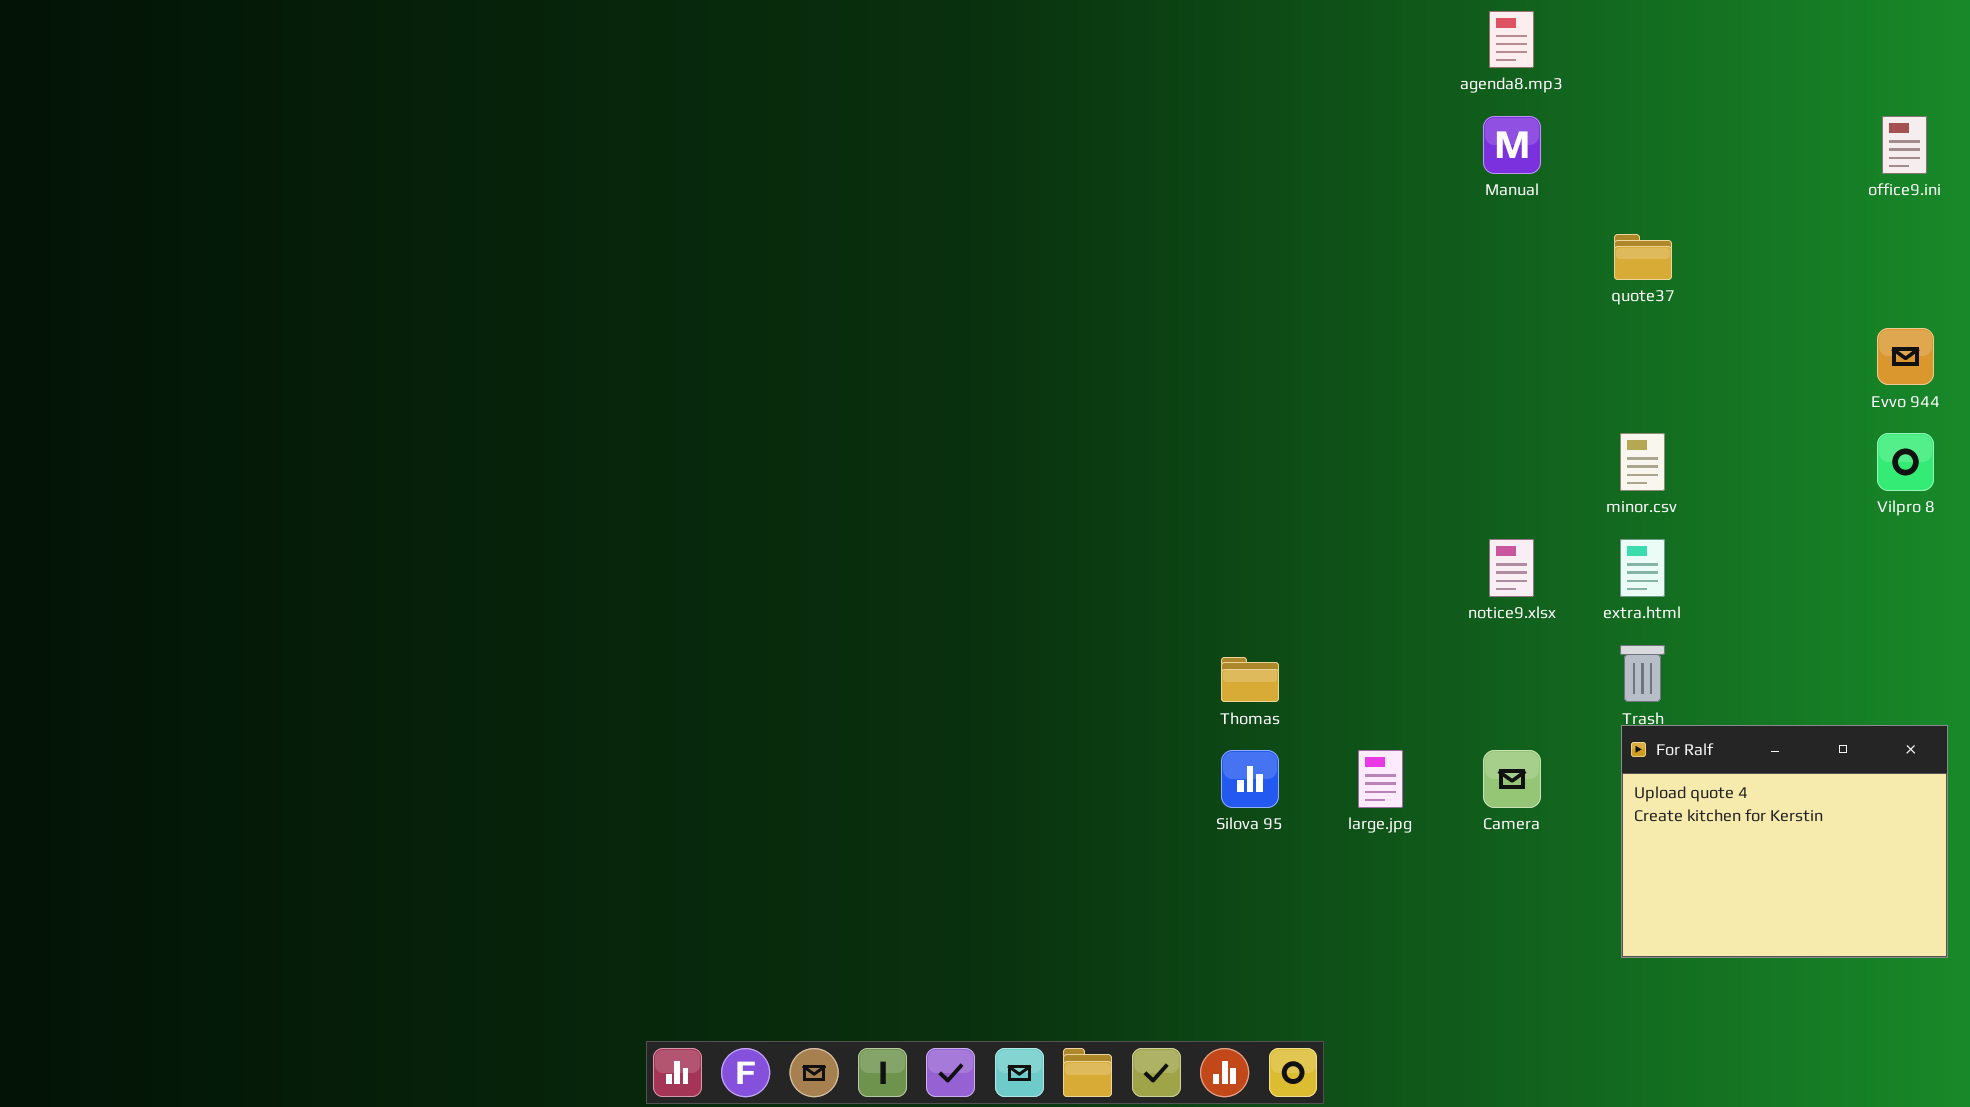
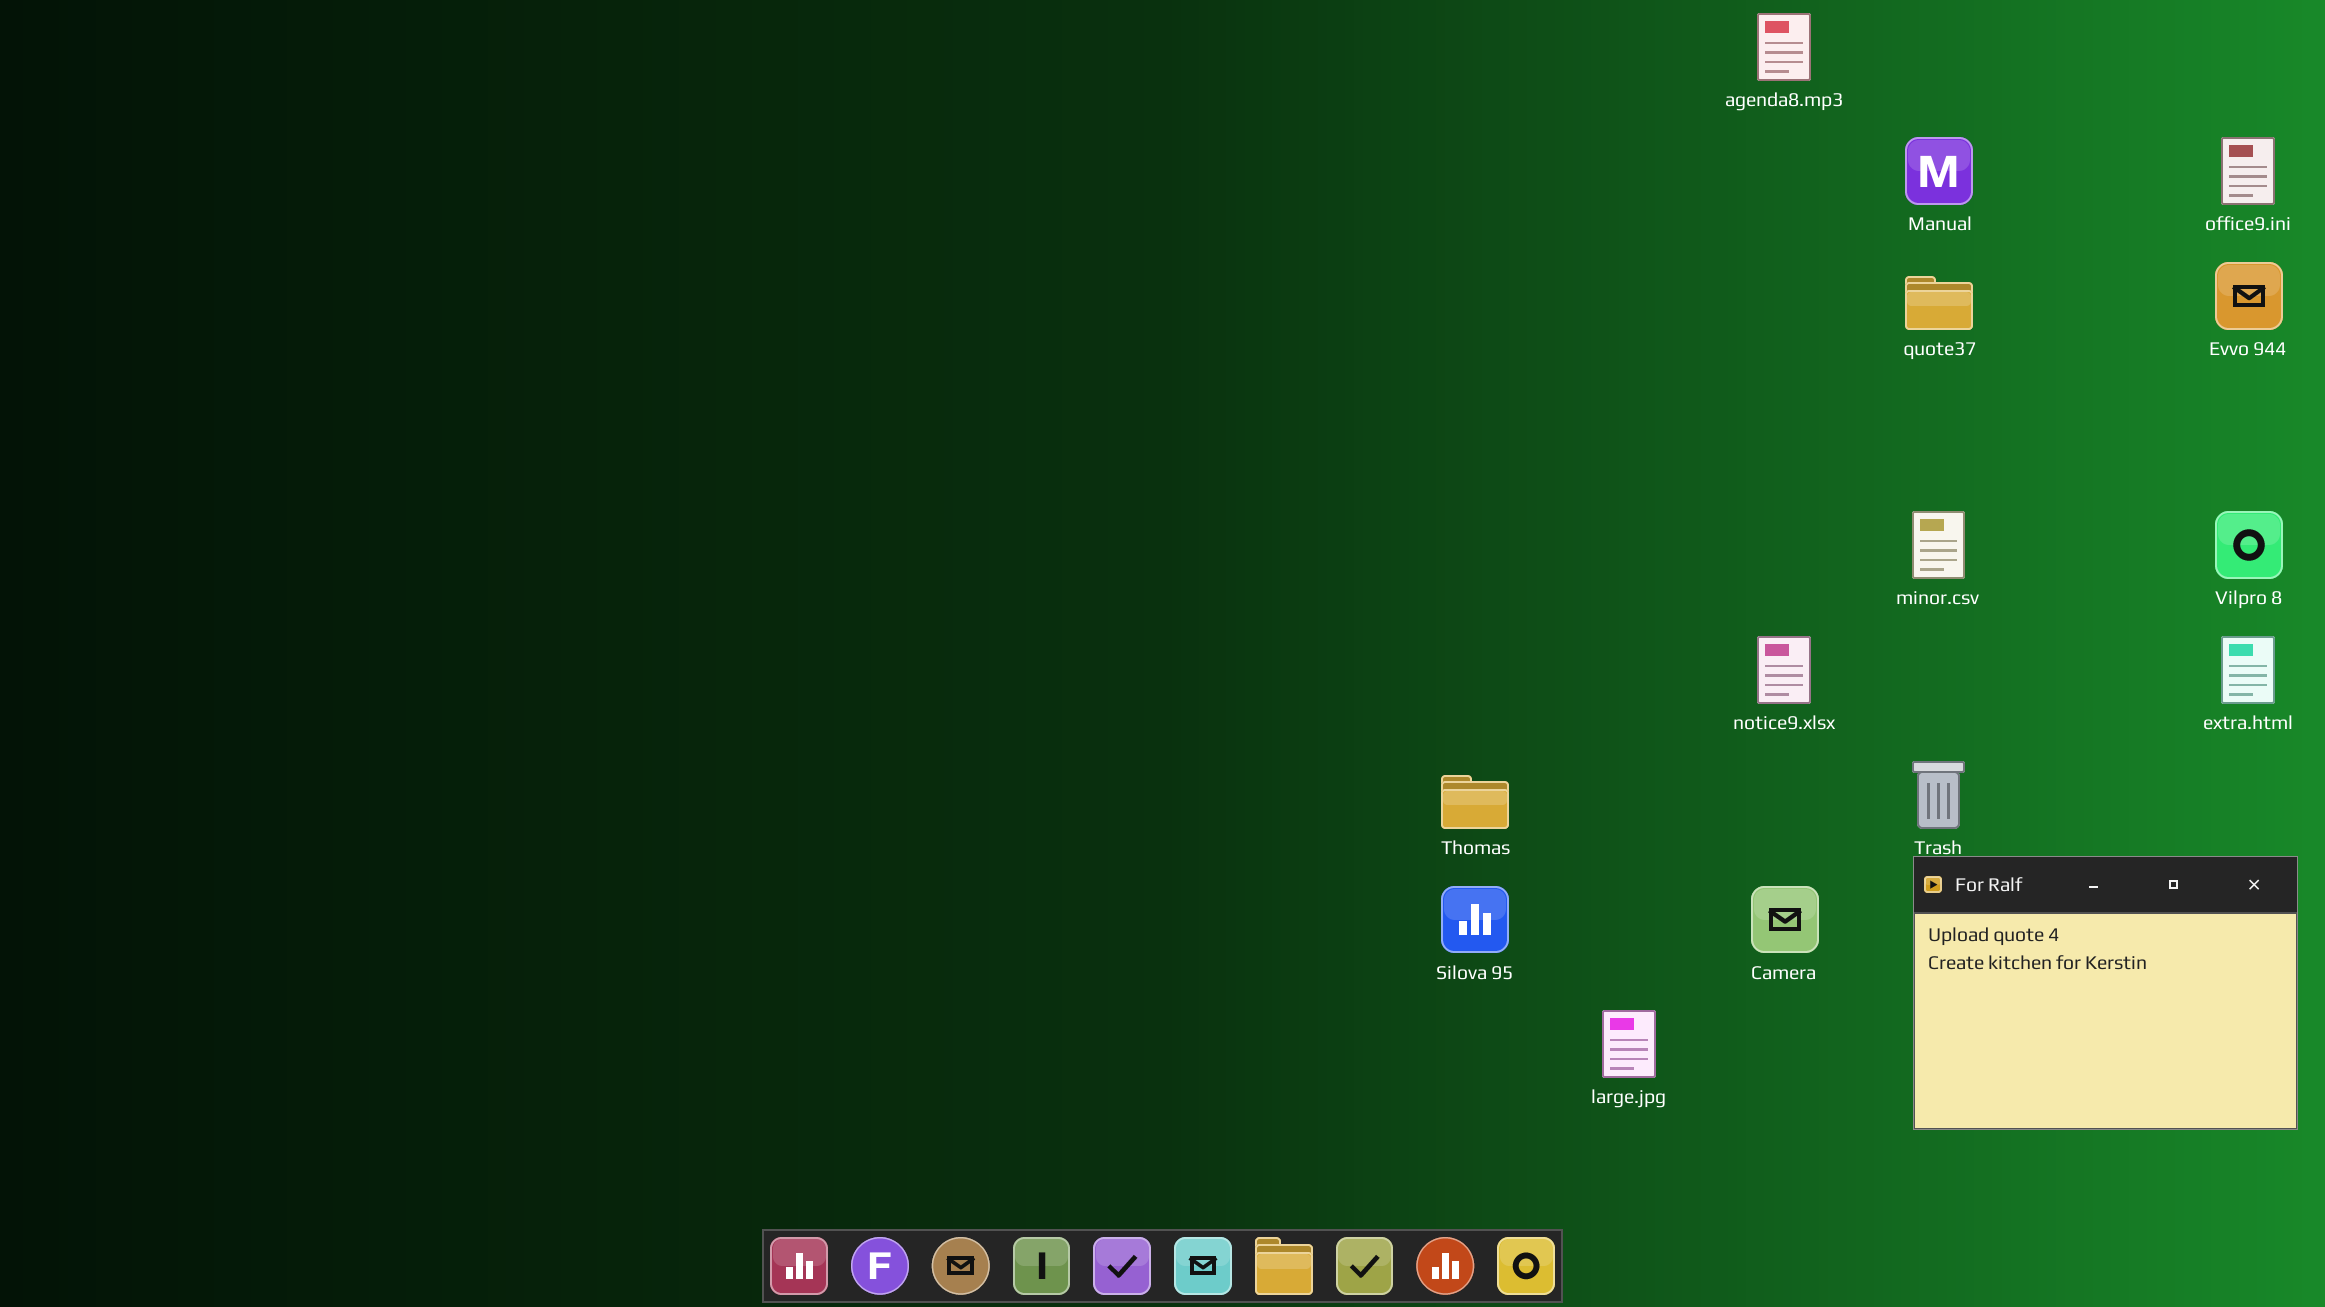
Manual: [1483,116,1541,174] -> [1905,137,1973,205], moved
Evvo 944: [1877,328,1934,385] -> [2215,262,2283,330], moved
extra.html: [1620,539,1665,597] -> [2221,636,2275,704], moved
large.jpg: [1358,750,1403,808] -> [1602,1010,1656,1078], moved

